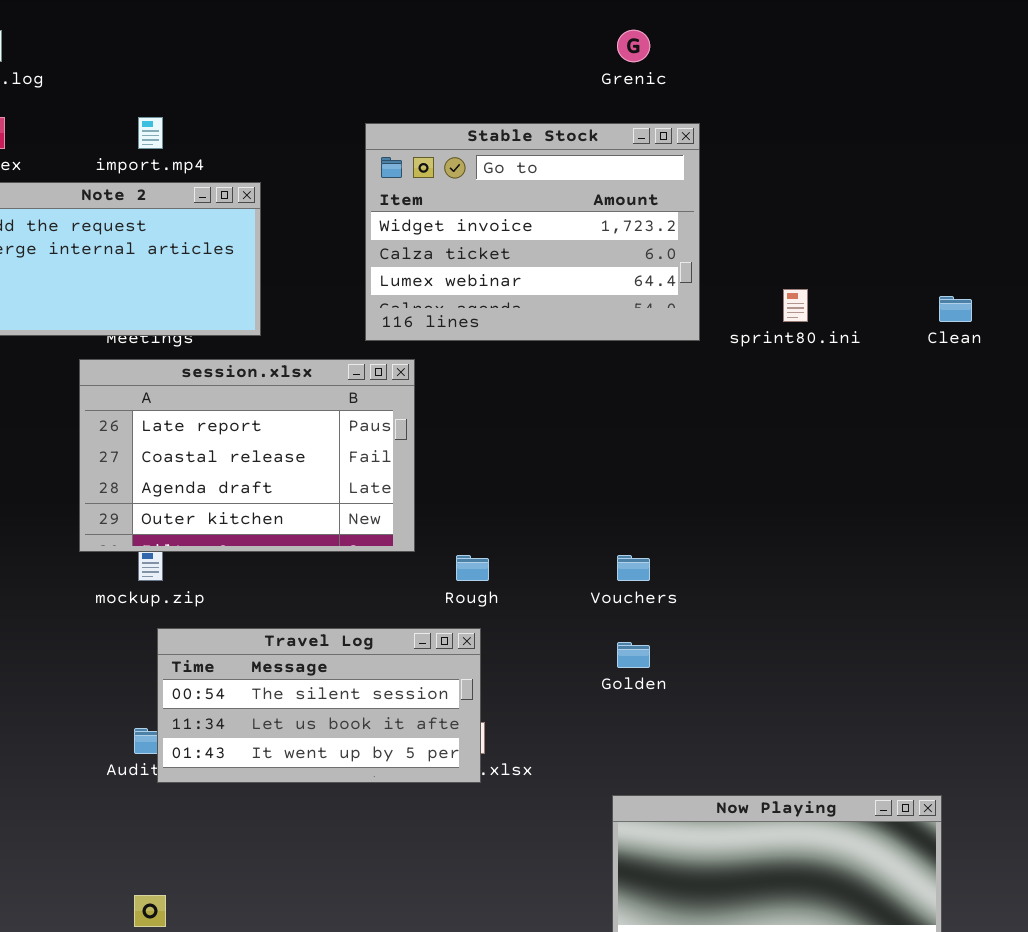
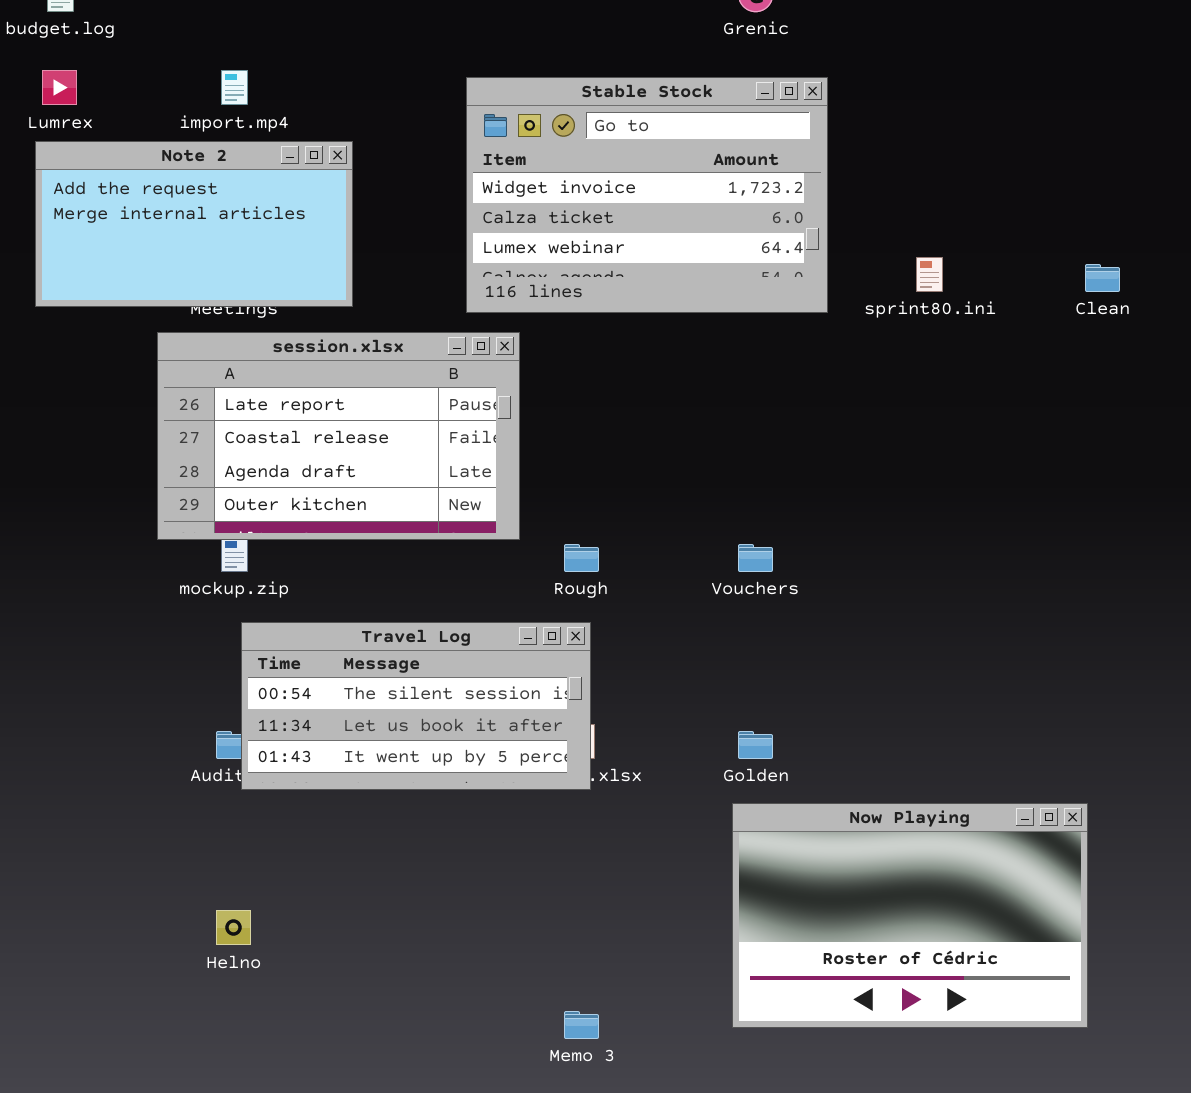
Golden: [617,642,650,668] -> [738,731,773,759], moved

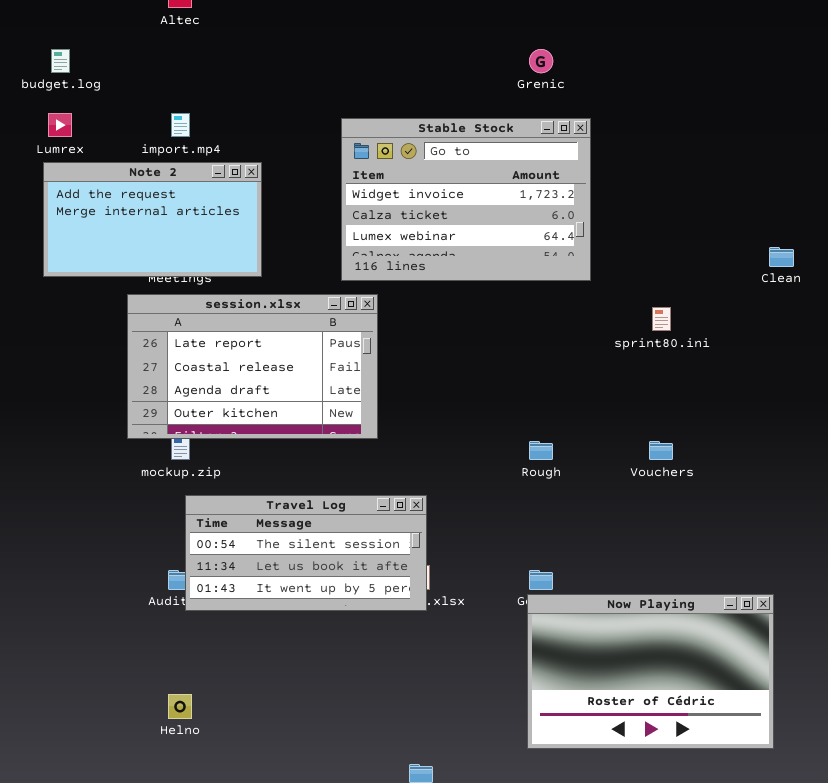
sprint80.ini: [916,257,943,292] -> [652,307,671,331], moved
Rough: [564,544,599,572] -> [529,441,553,460], moved
Vouchers: [738,544,773,572] -> [649,441,673,460], moved
Now Playing: [732,803,1088,1028] -> [527,594,774,749], moved

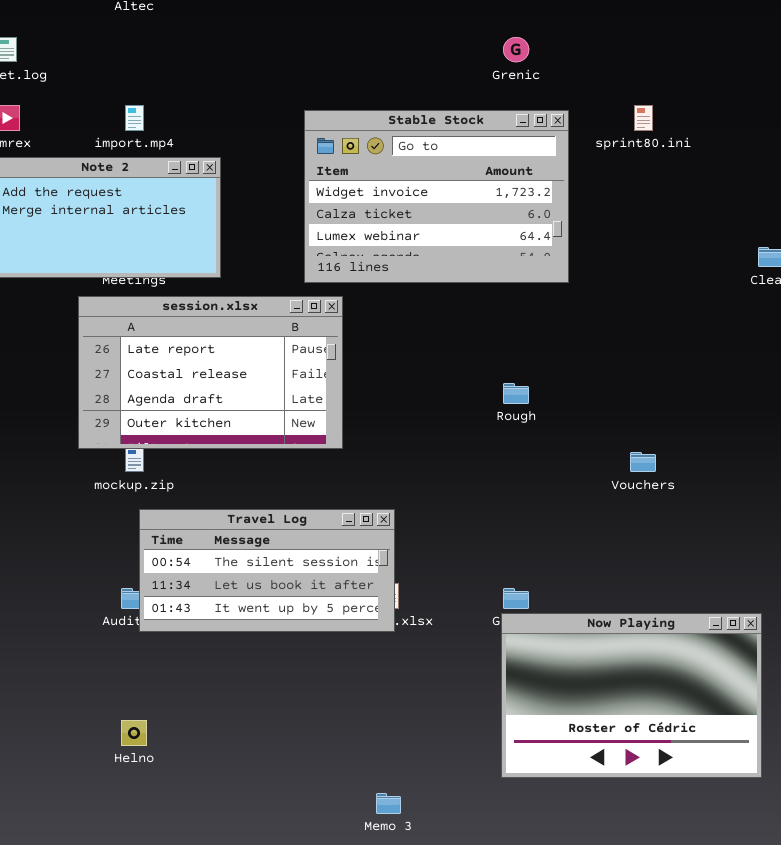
sprint80.ini: [652,307,671,331] -> [634,105,653,131], moved
Rough: [529,441,553,460] -> [503,383,529,404], moved

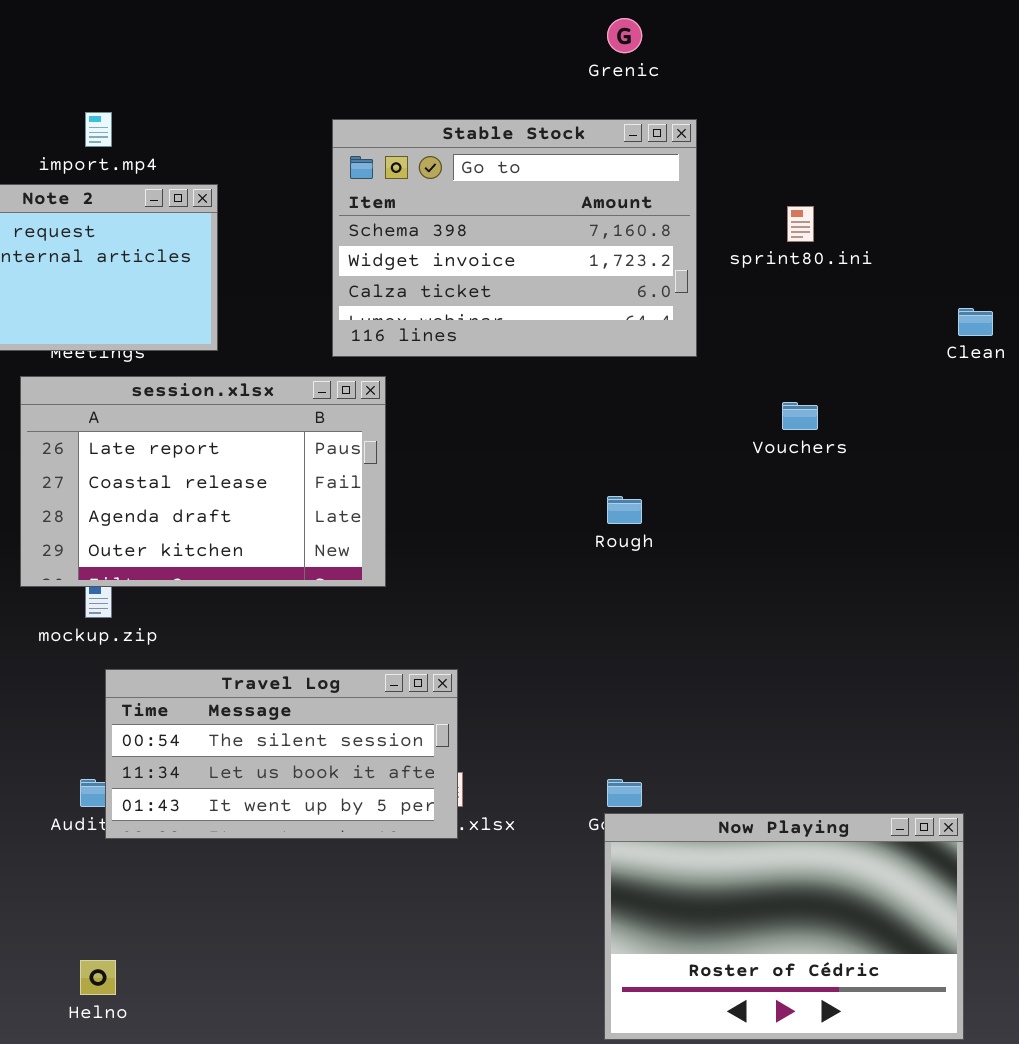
sprint80.ini: [634,105,653,131] -> [787,206,814,242], moved
Stable Stock: [304,110,569,283] -> [332,119,697,357], scrolled up 1 row
Vouchers: [630,452,656,472] -> [782,402,818,430], moved

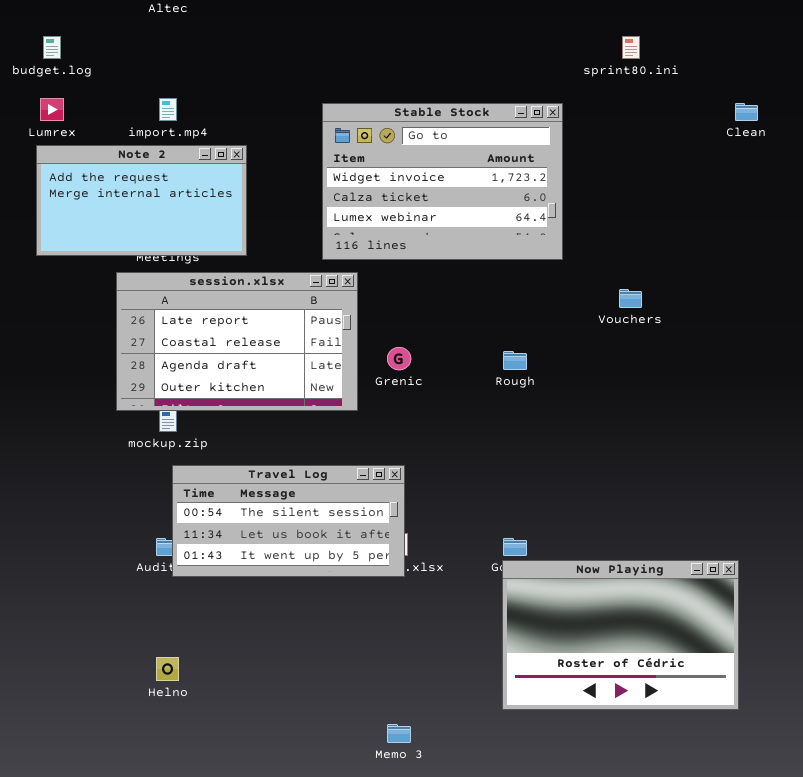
Grenic: [607,18,642,53] -> [387,347,411,370], moved
Stable Stock: [332,119,697,357] -> [322,103,563,260], scrolled down 1 row
sprint80.ini: [787,206,814,242] -> [622,36,640,59], moved
Clean: [958,308,993,336] -> [735,103,758,121], moved

